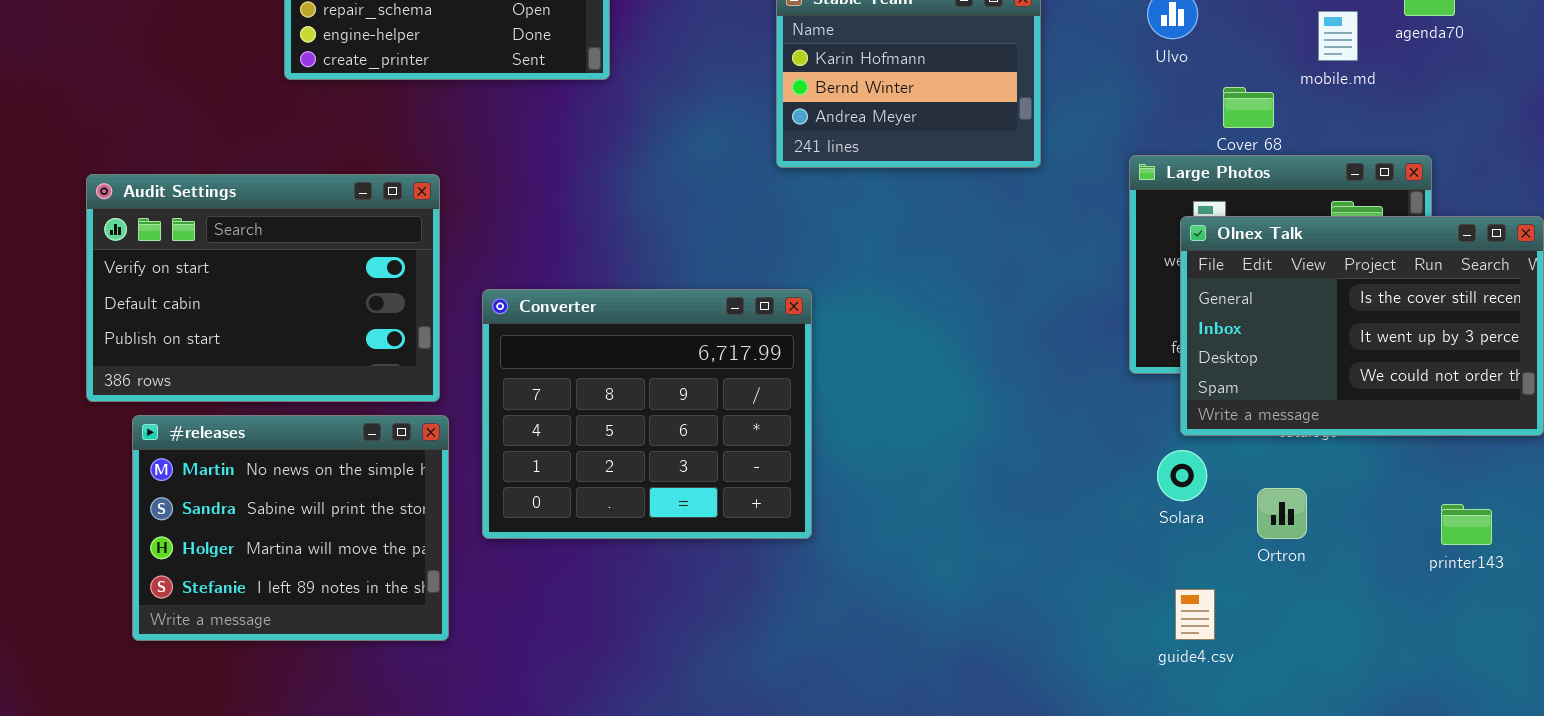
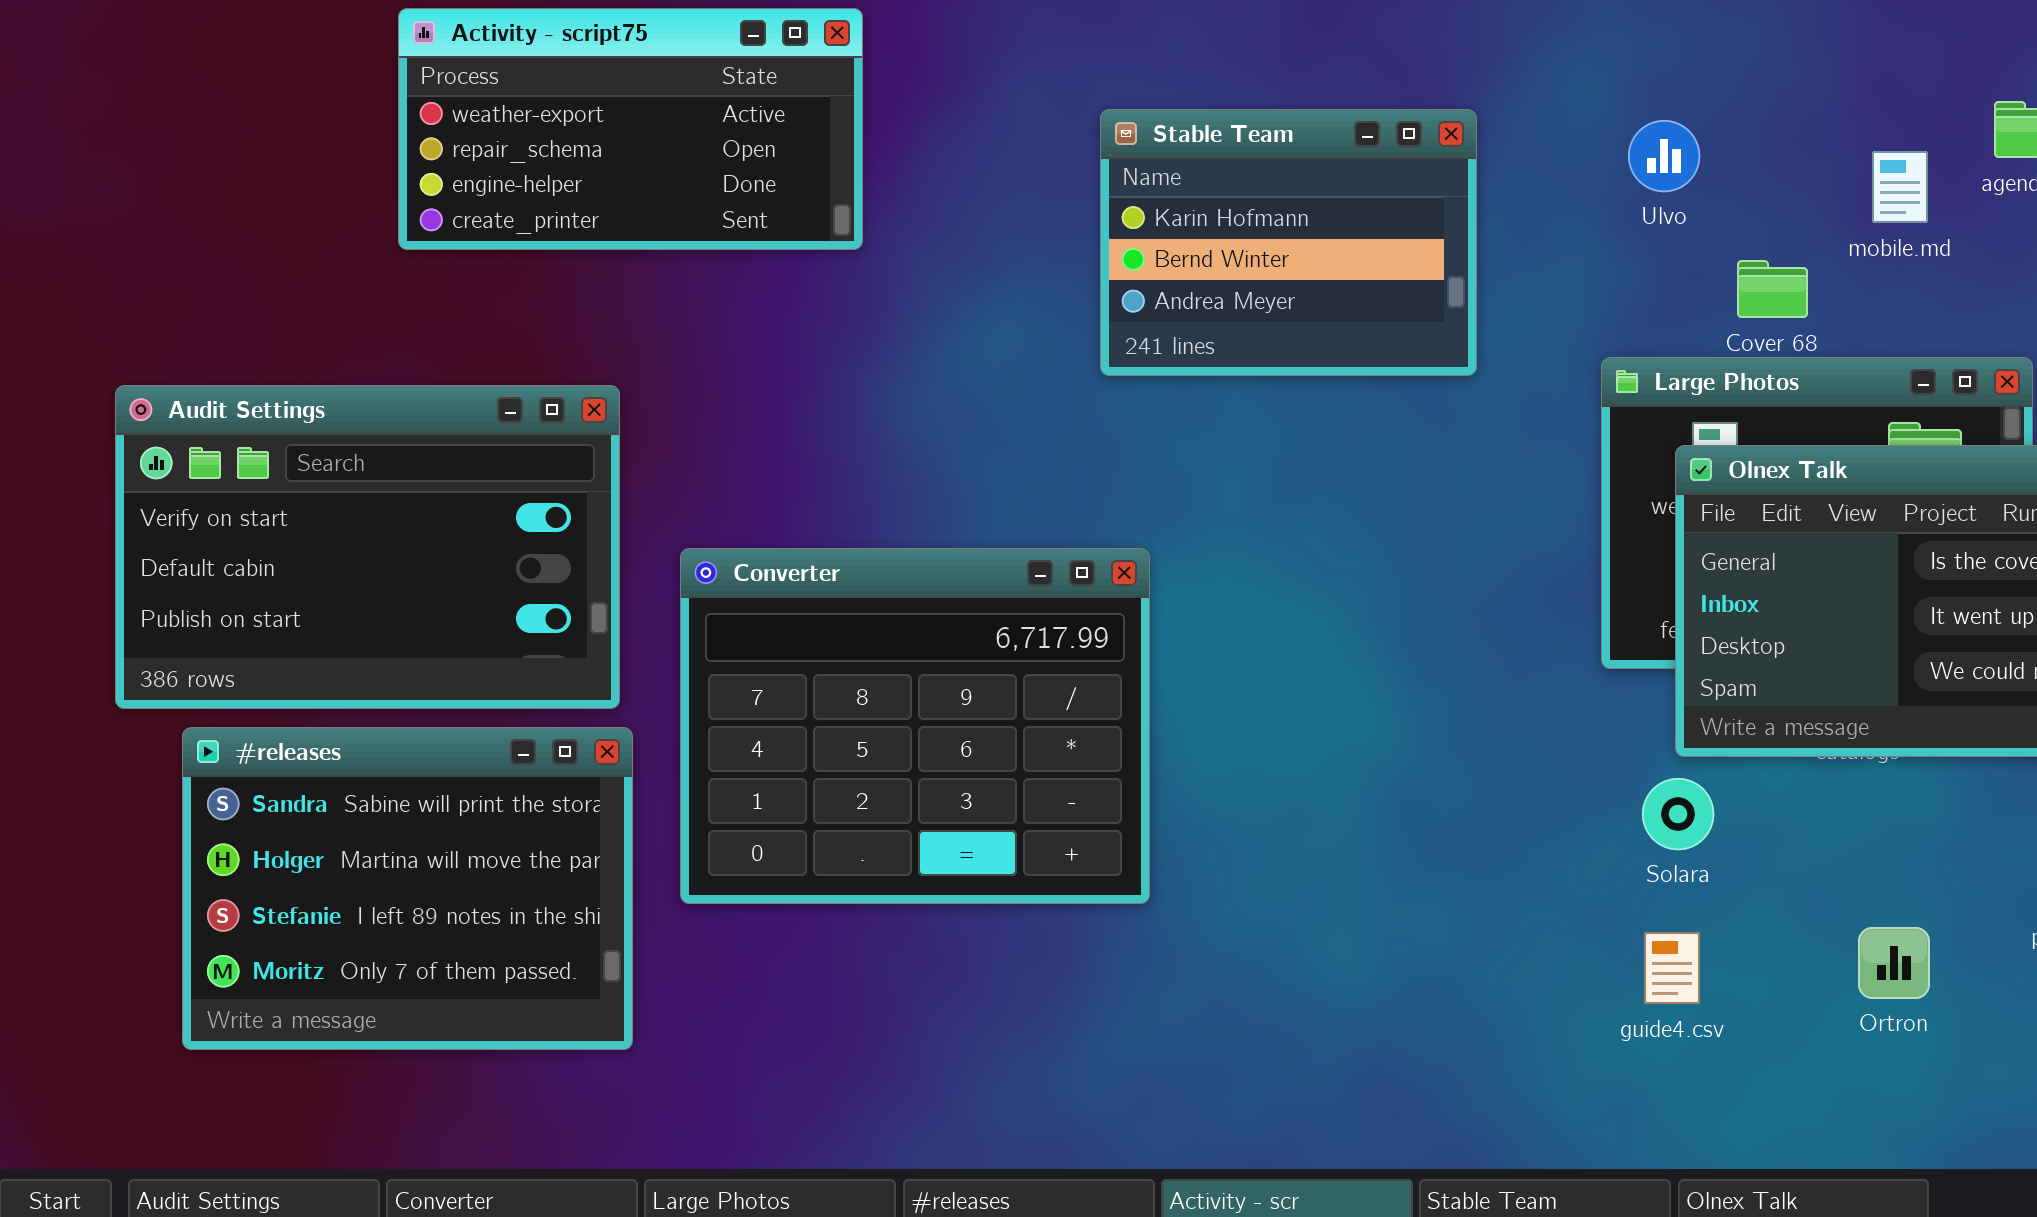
#releases: [132,415,449,641] -> [182,727,633,1050], scrolled down 1 row
Ortron: [1257,488,1307,539] -> [1858,927,1930,999], moved
guide4.csv: [1175,589,1215,640] -> [1644,932,1700,1004], moved

